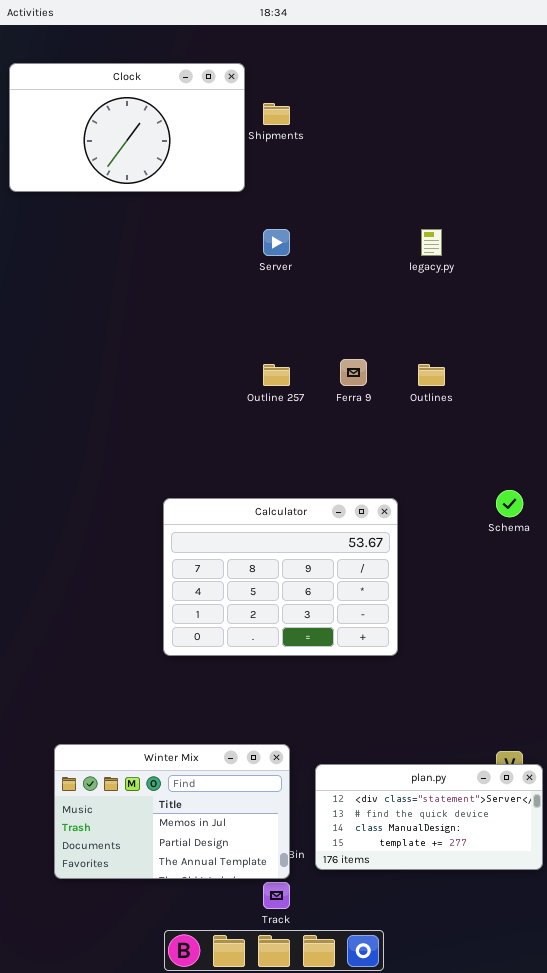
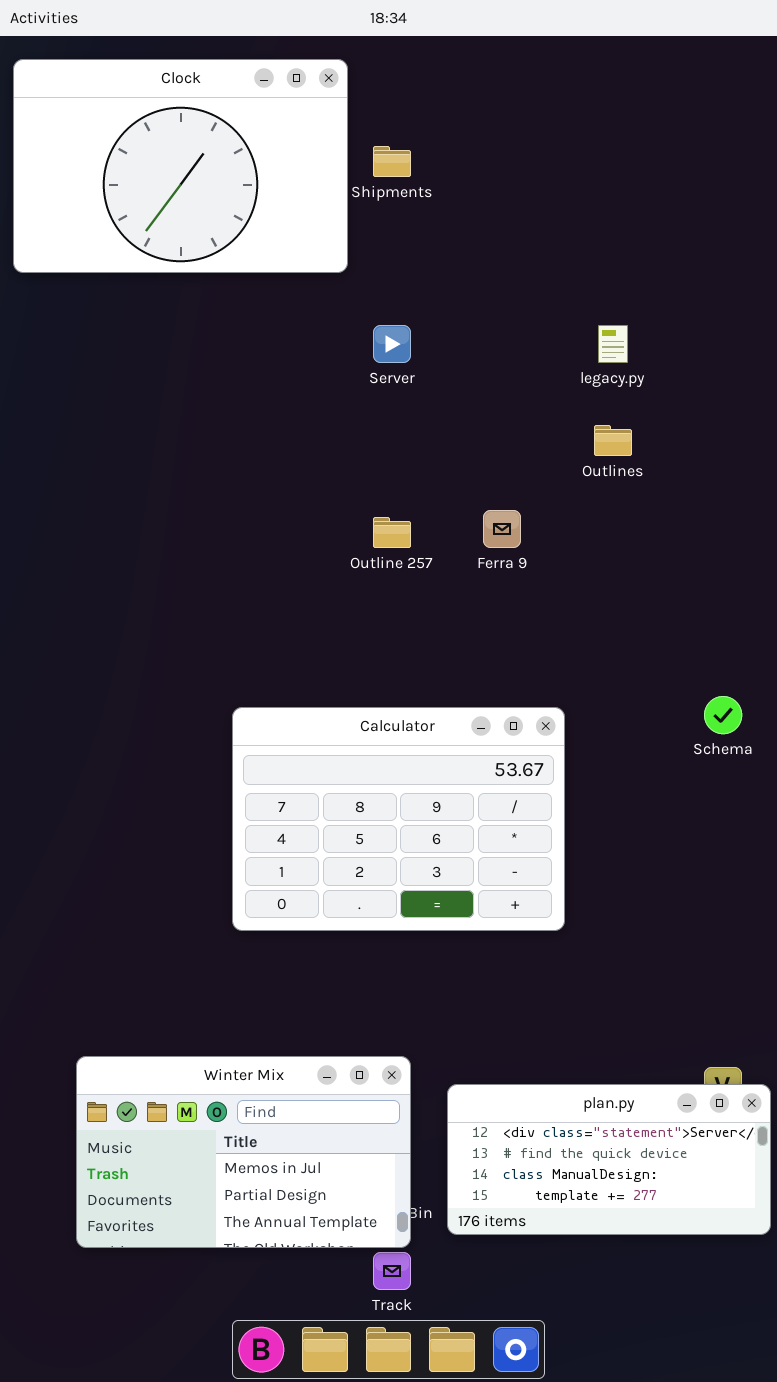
Clock: [9,63,245,192] -> [13,59,348,273], resized
Outlines: [418,364,445,386] -> [594,425,632,456], moved

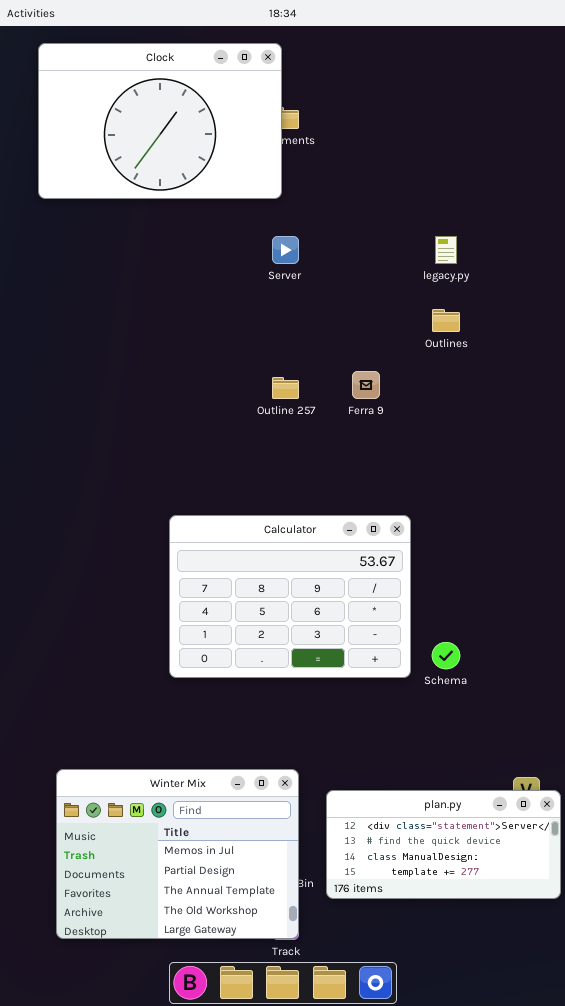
Clock: [13,59,348,273] -> [38,43,282,199], moved
Schema: [704,696,742,734] -> [432,642,460,669], moved
Winter Mix: [76,1056,411,1248] -> [56,769,299,939], resized

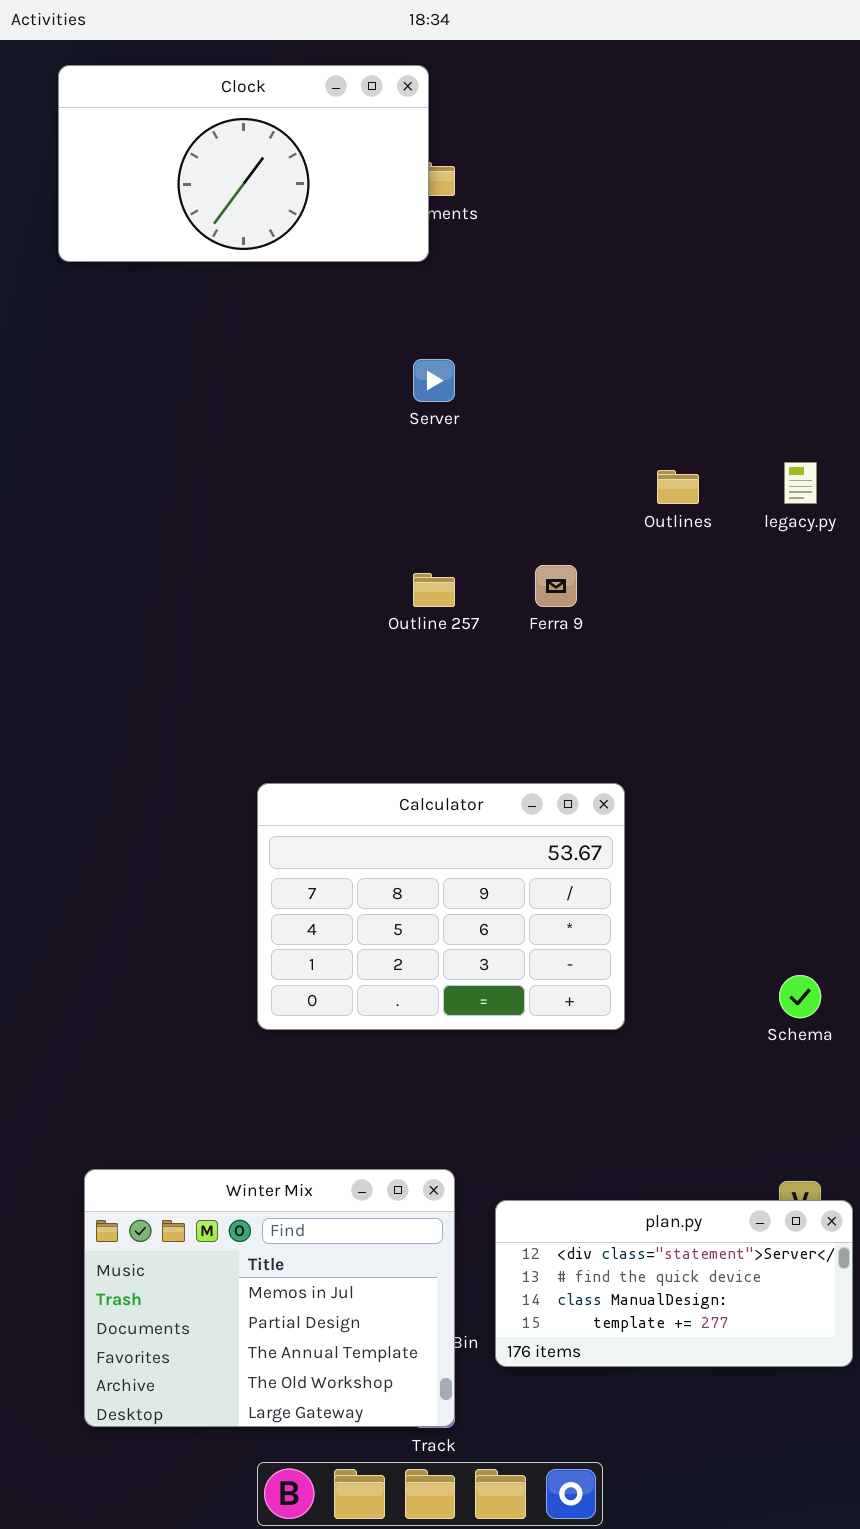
Clock: [38,43,282,199] -> [58,65,429,262], resized
legacy.py: [435,236,457,264] -> [784,462,817,504], moved
Schema: [432,642,460,669] -> [779,975,821,1018], moved

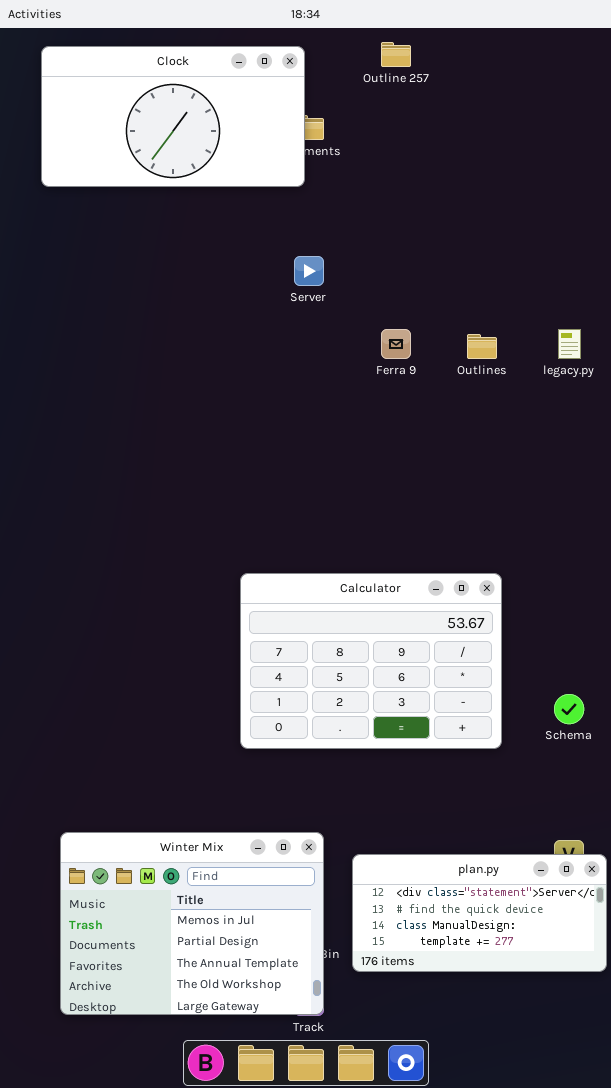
Ferra 9: [535,565,577,607] -> [381,329,411,359], moved
Outline 257: [413,573,455,607] -> [381,42,411,67], moved
Calculator: [257,783,625,1030] -> [240,573,502,749], moved

